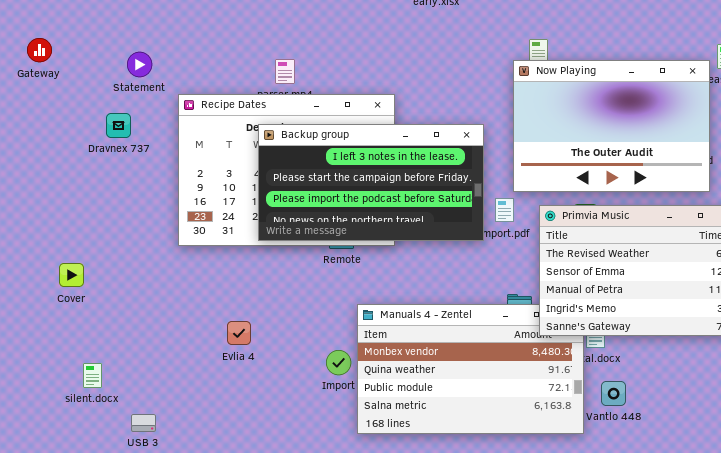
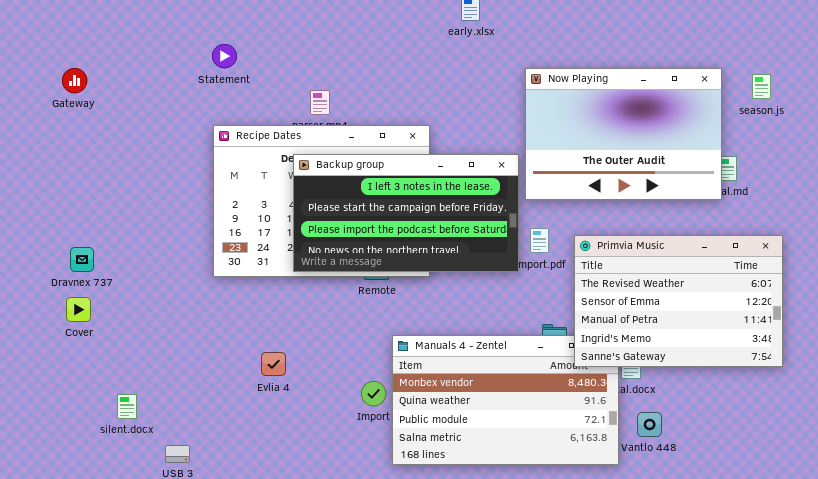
Statement: [127,52,152,77] -> [212,44,237,68], moved
Now Playing: [513,60,710,192] -> [525,68,722,200], moved
Dravnex 737: [106,113,131,138] -> [70,247,94,272], moved
Cover: [59,263,84,287] -> [66,297,91,322], moved

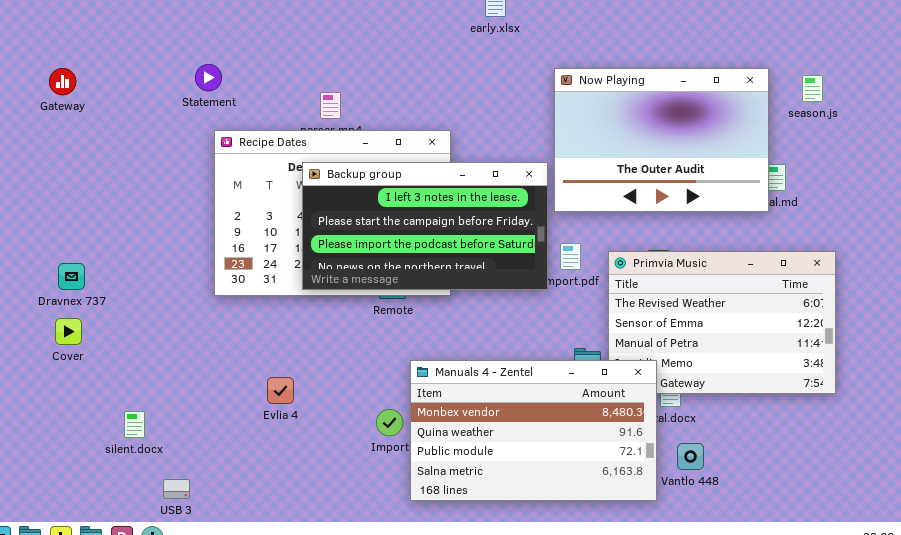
Statement: [212,44,237,68] -> [195,64,222,91], moved
Manuals 4 - Zentel: [392,335,619,465] -> [410,360,657,501], raised
silent.docx: [117,394,137,419] -> [124,411,145,438], moved

